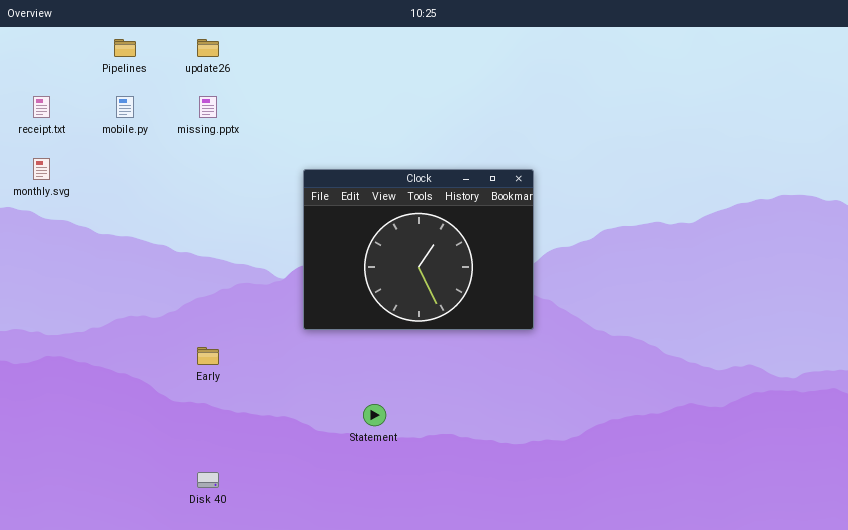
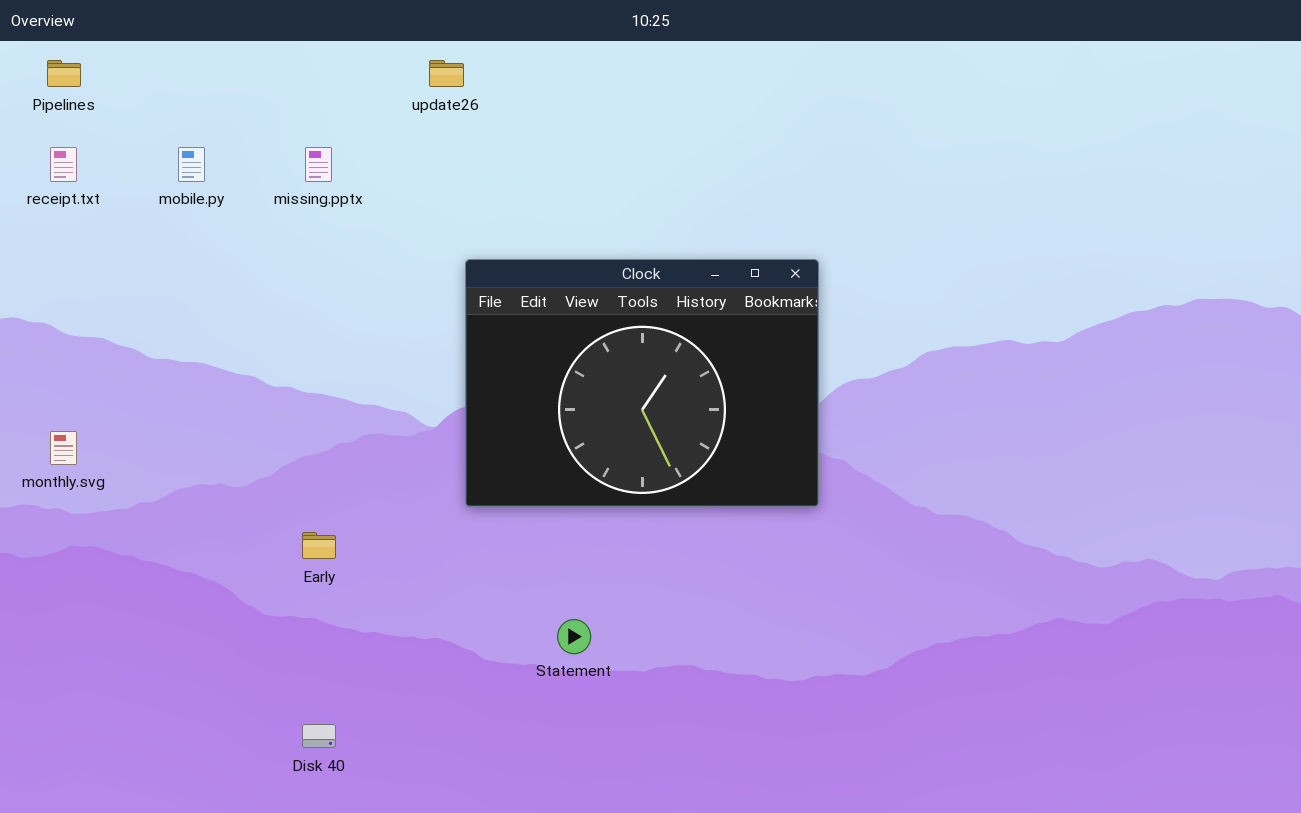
Pipelines: [114,39,136,57] -> [47,60,81,87], moved
update26: [197,39,219,57] -> [429,60,464,87], moved
monthly.svg: [33,158,50,180] -> [50,431,77,465], moved

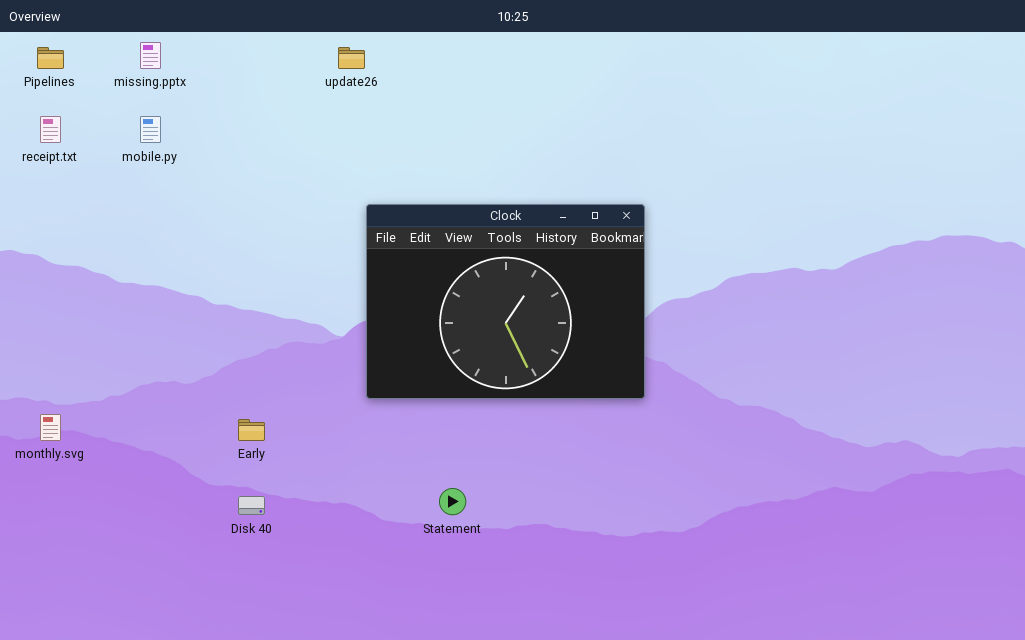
missing.pptx: [305,147,332,182] -> [140,42,161,69], moved
monthly.svg: [50,431,77,465] -> [40,414,61,441], moved
Disk 40: [302,724,336,748] -> [238,496,265,515], moved

